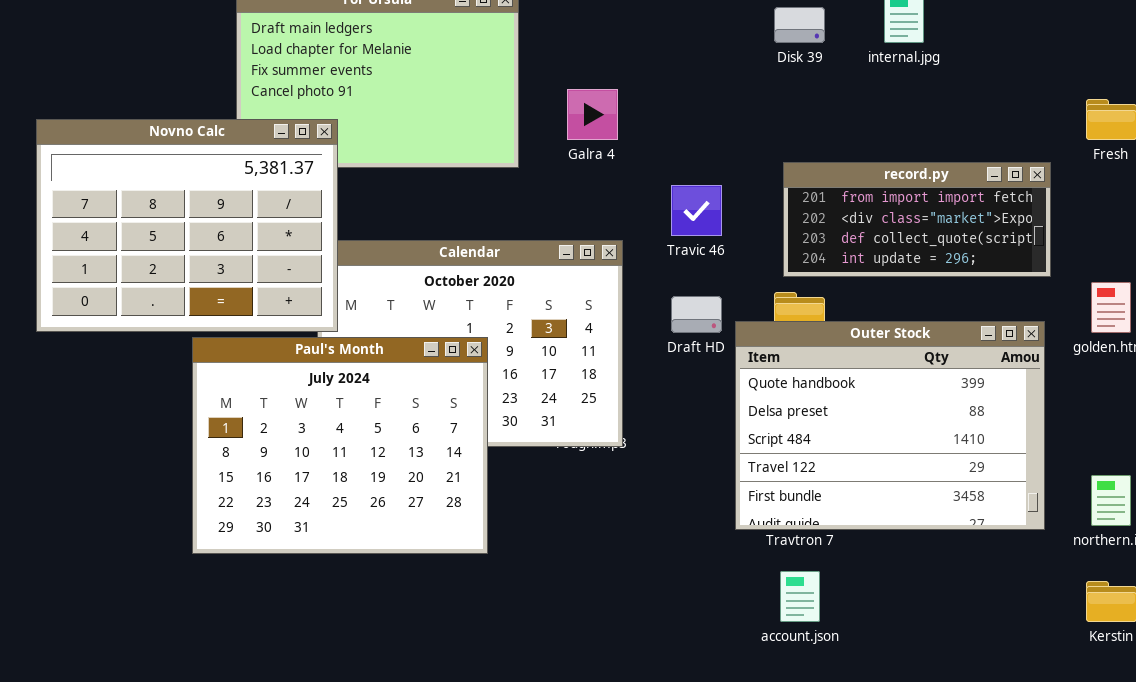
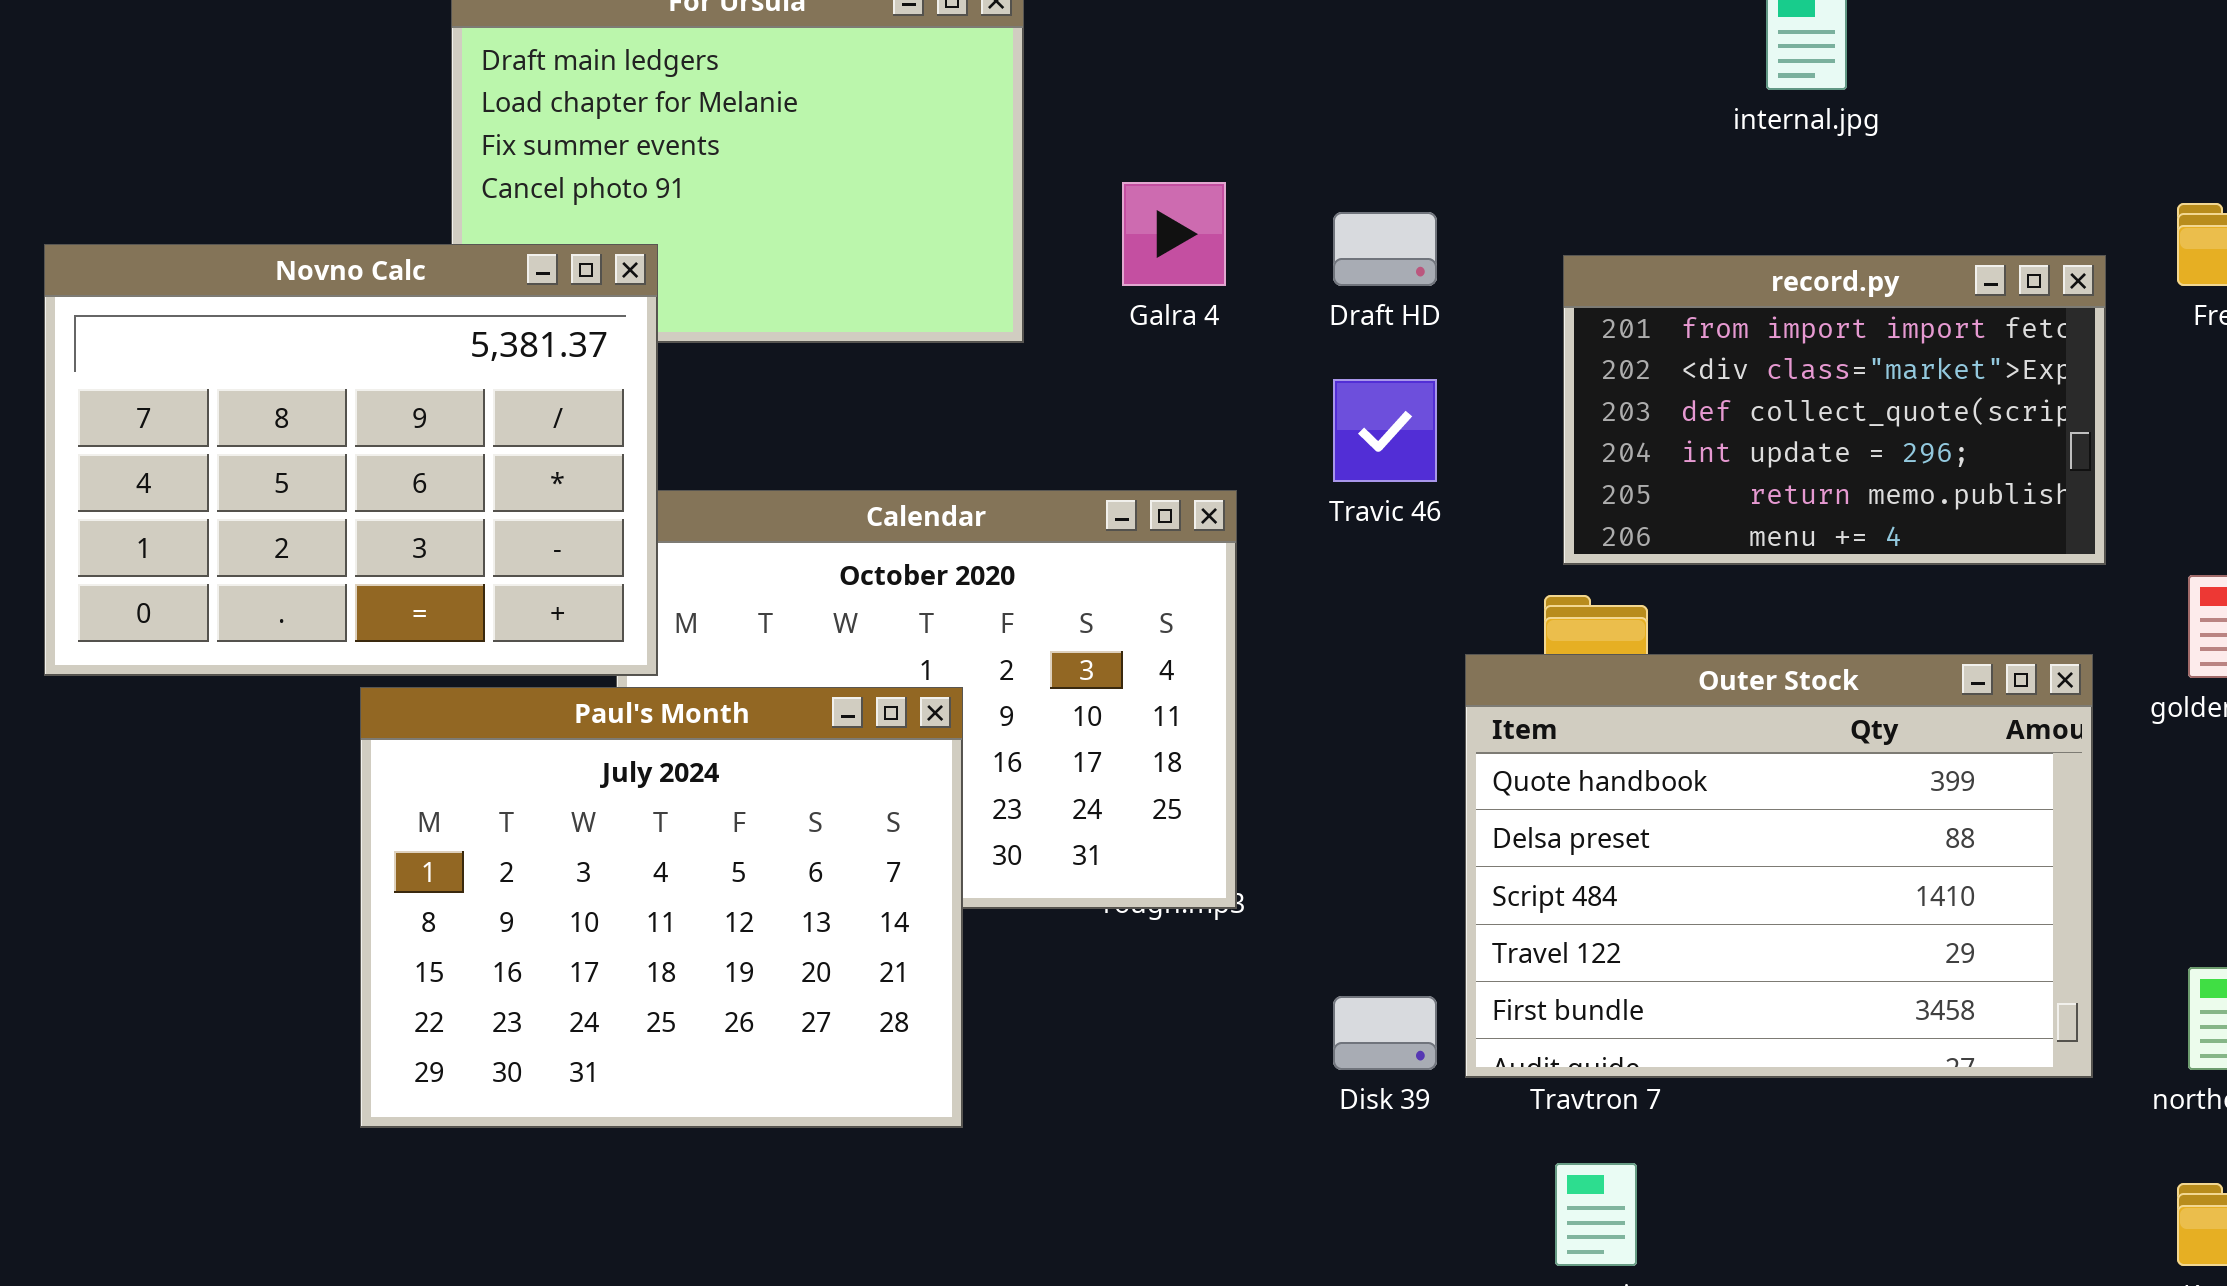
Disk 39: [774,7,825,43] -> [1333,996,1437,1070], moved
record.py: [783,162,1051,277] -> [1563,255,2106,565], resized
Draft HD: [671,296,722,333] -> [1333,212,1437,286], moved

